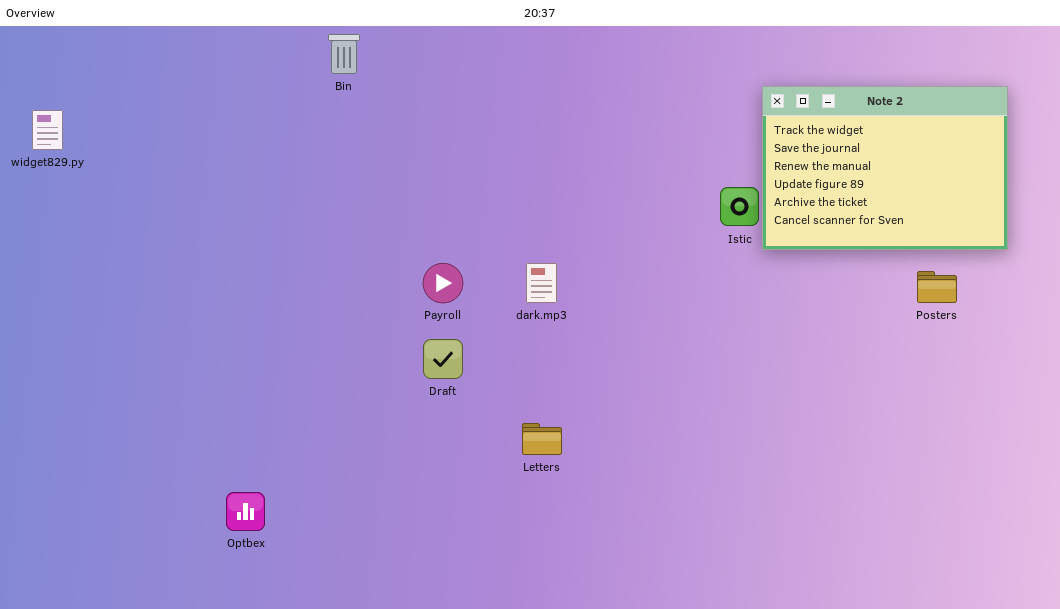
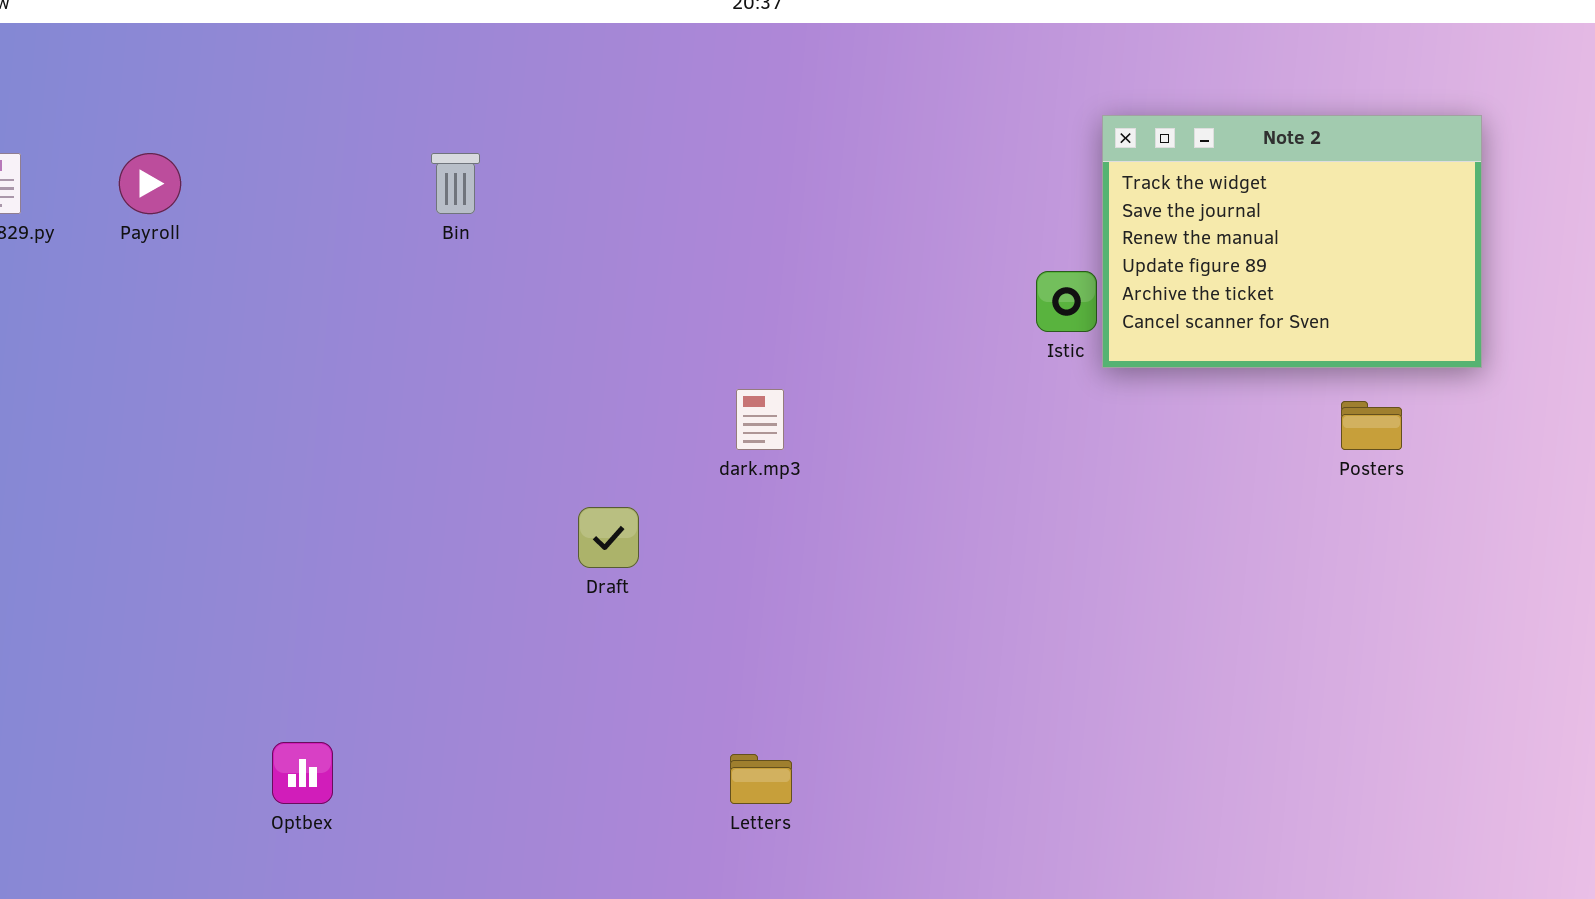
Bin: [328,34,360,74] -> [431,153,480,214], moved
Payroll: [423,263,463,303] -> [119,153,181,214], moved
Letters: [522,423,562,455] -> [730,754,792,804], moved

